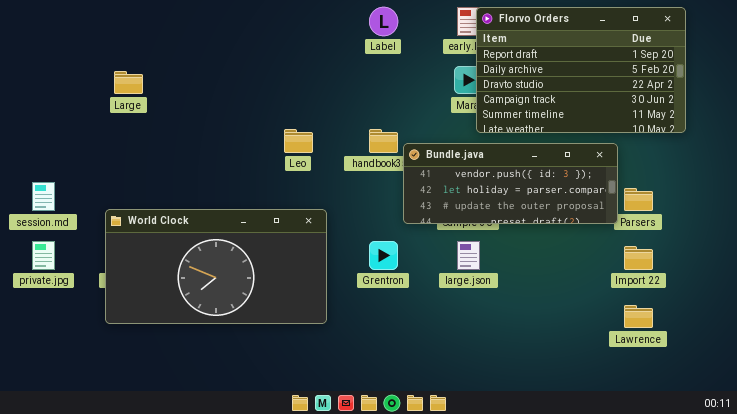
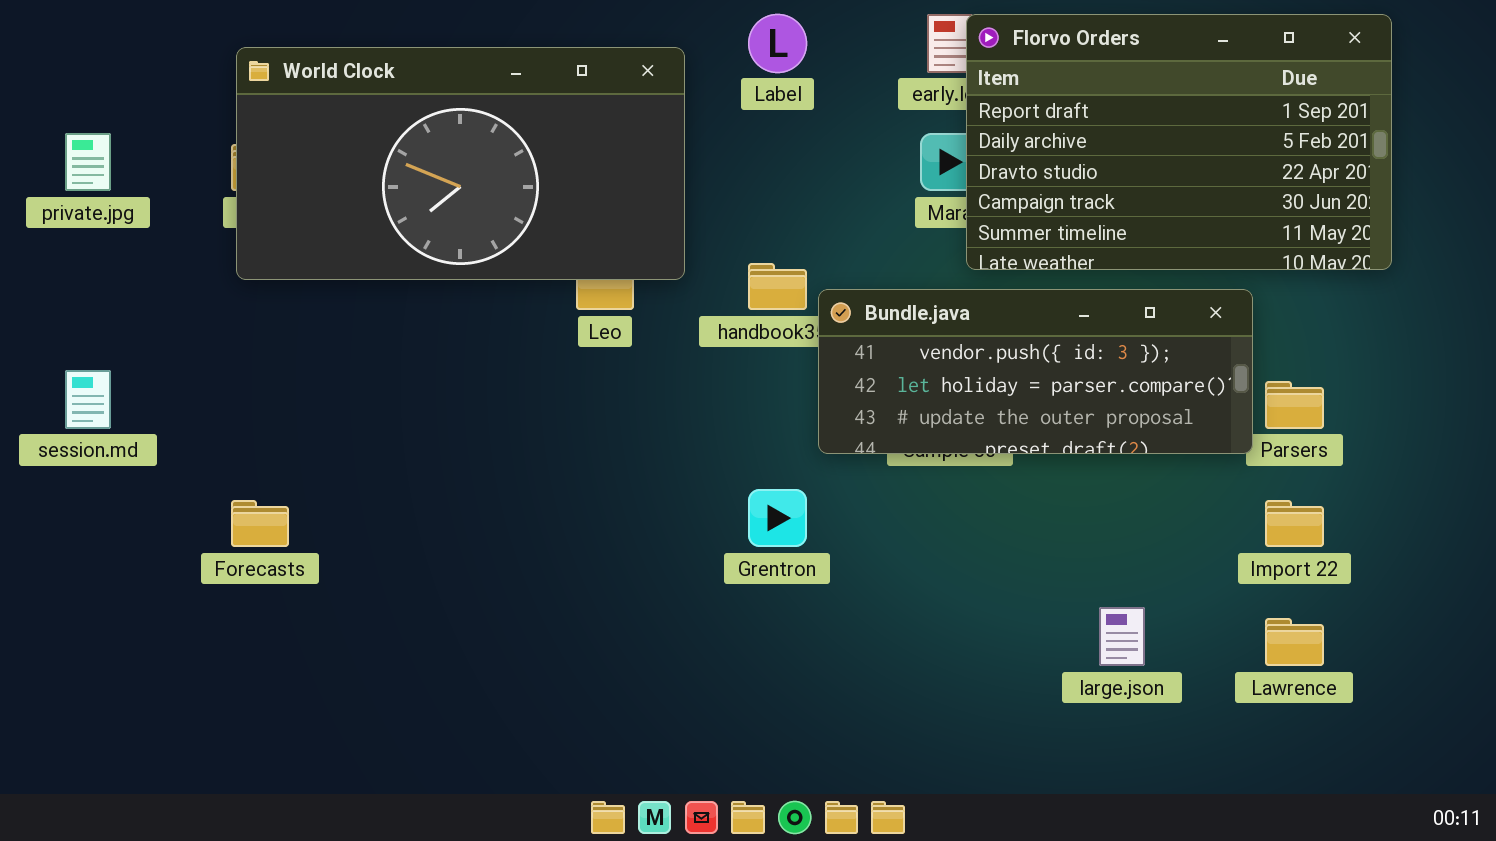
World Clock: [105,209,327,324] -> [236,47,685,280], moved
private.jpg: [32,241,55,270] -> [65,133,111,191], moved
large.json: [457,241,480,270] -> [1099,607,1145,666], moved

